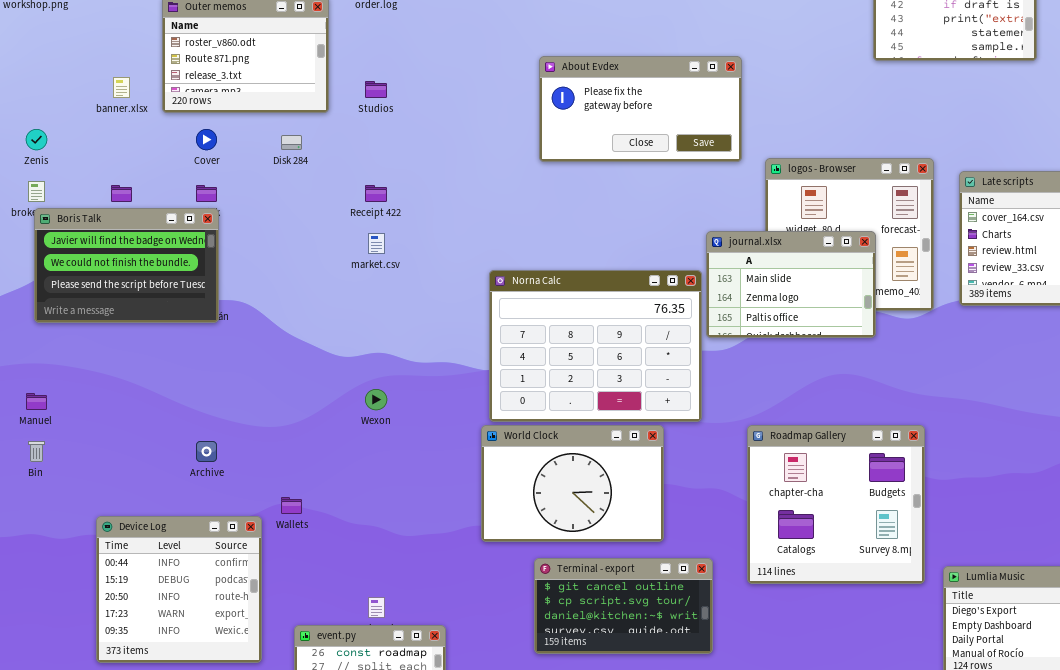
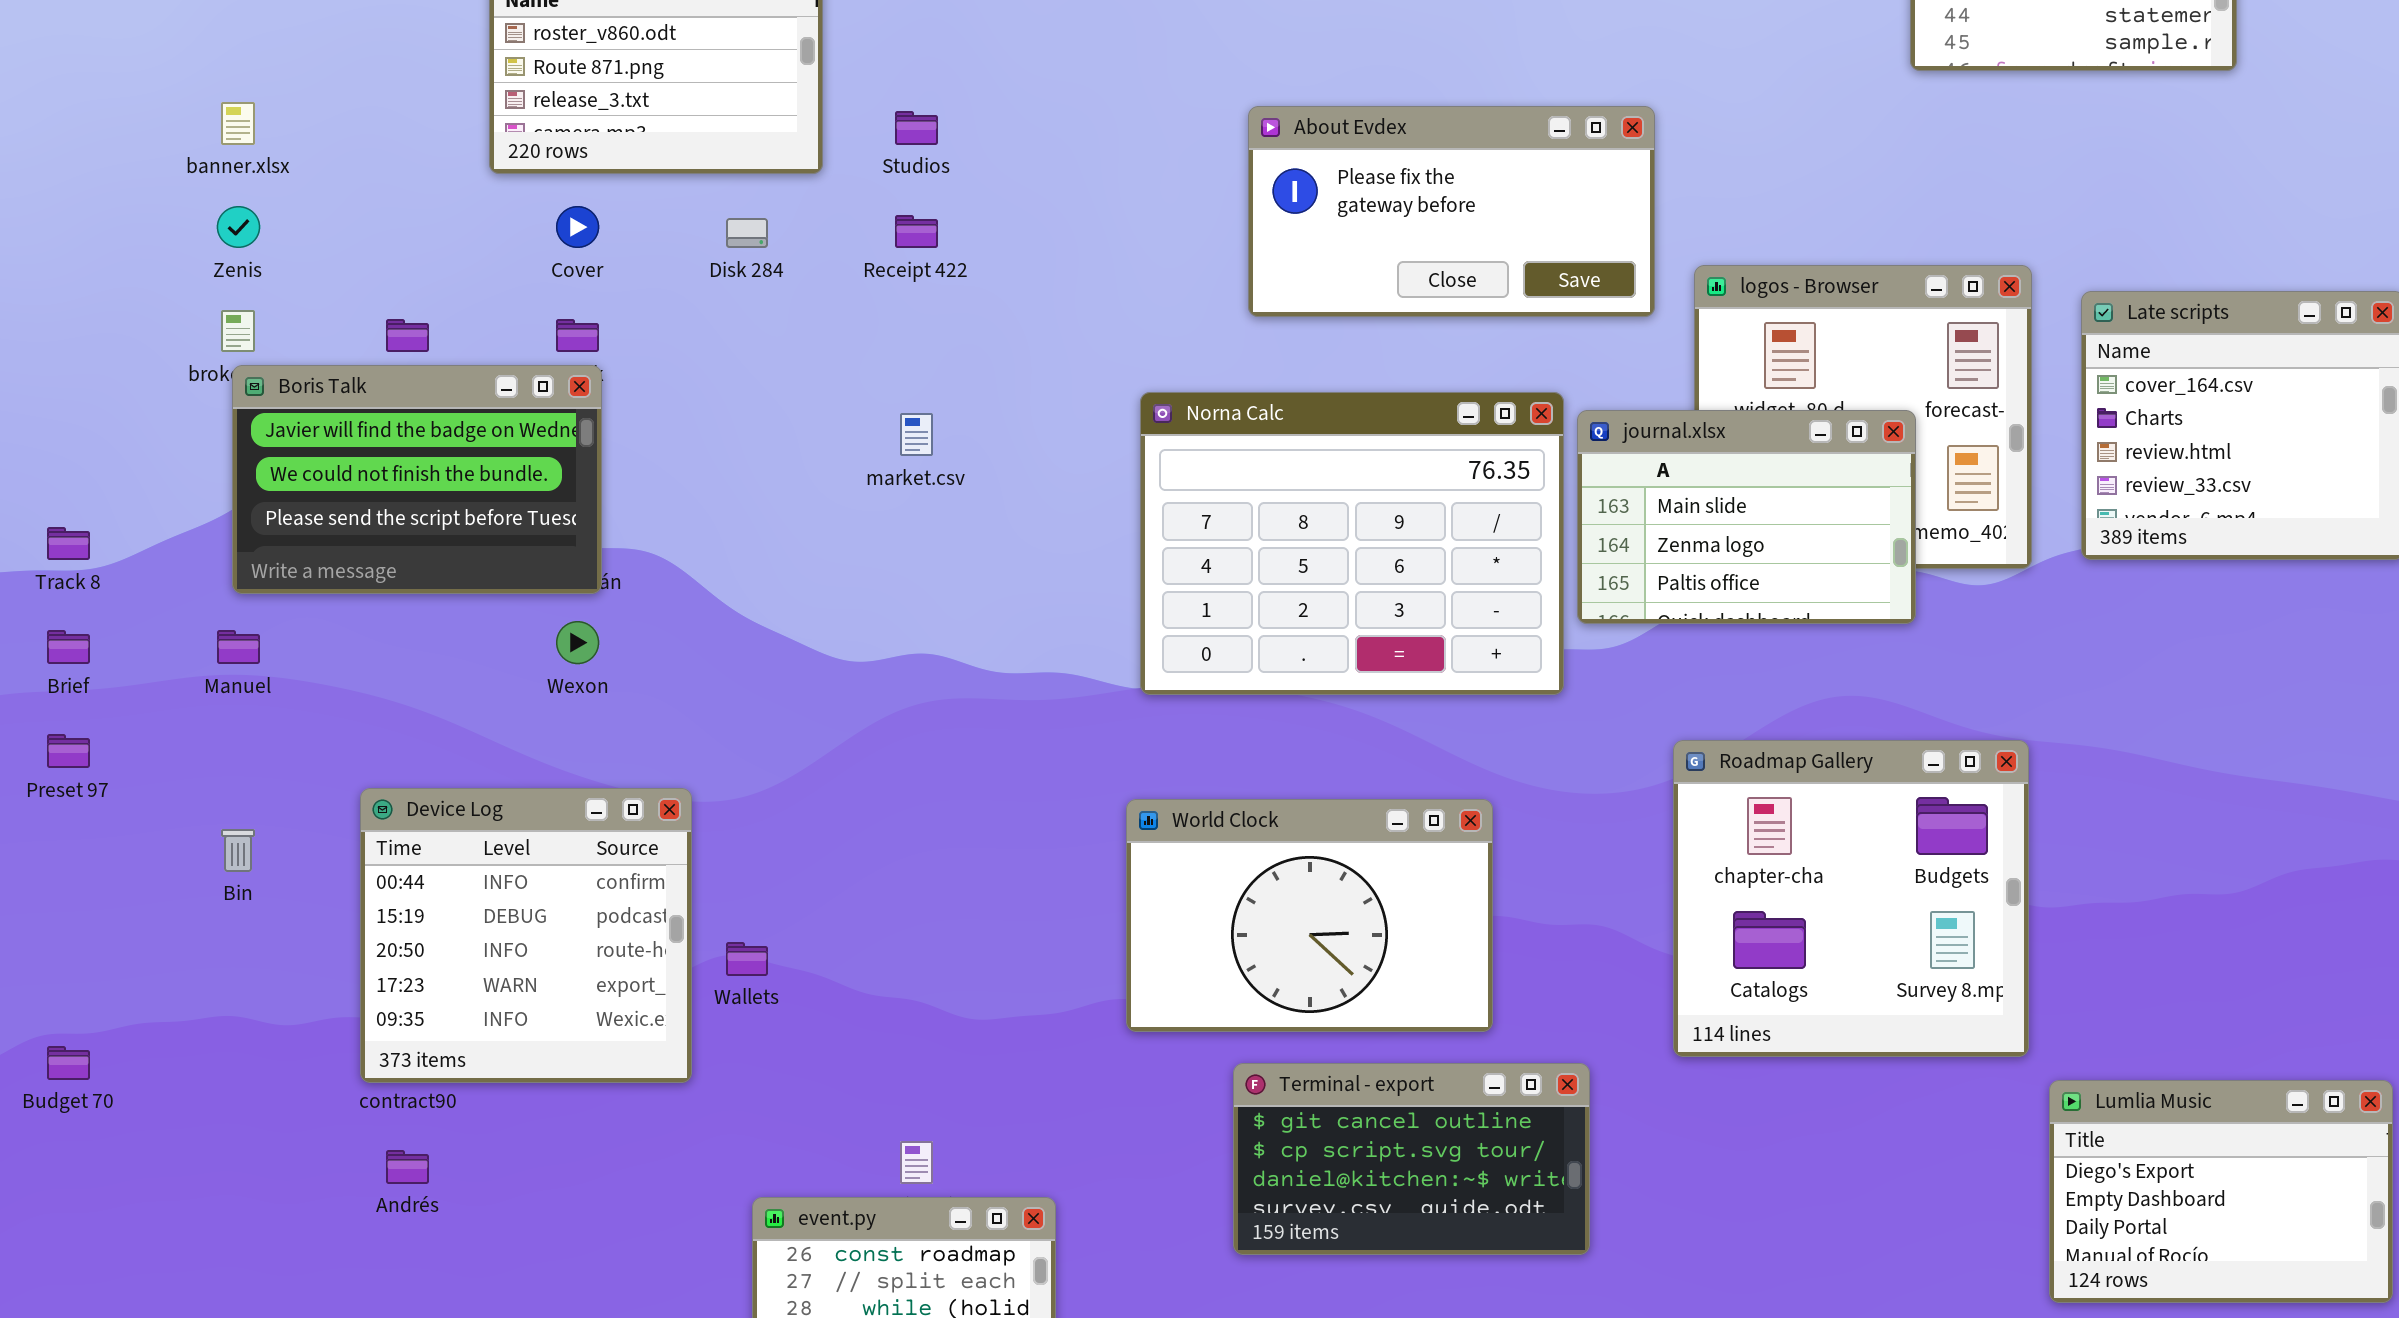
About Evdex: [539,56,742,162] -> [1248,106,1655,317], moved
banner.xlsx: [113,77,130,98] -> [221,102,255,145], moved
Receipt 422: [365,185,387,202] -> [895,215,938,248], moved
Norna Calc: [489,270,702,422] -> [1140,392,1564,695], moved
Wexon: [365,389,387,410] -> [556,621,599,664], moved
Manuel: [26,393,47,410] -> [217,630,260,664], moved
Roadmap Gallery: [747,425,925,584] -> [1673,740,2029,1057], moved
Device Log: [96,516,262,663] -> [360,788,692,1083], moved

